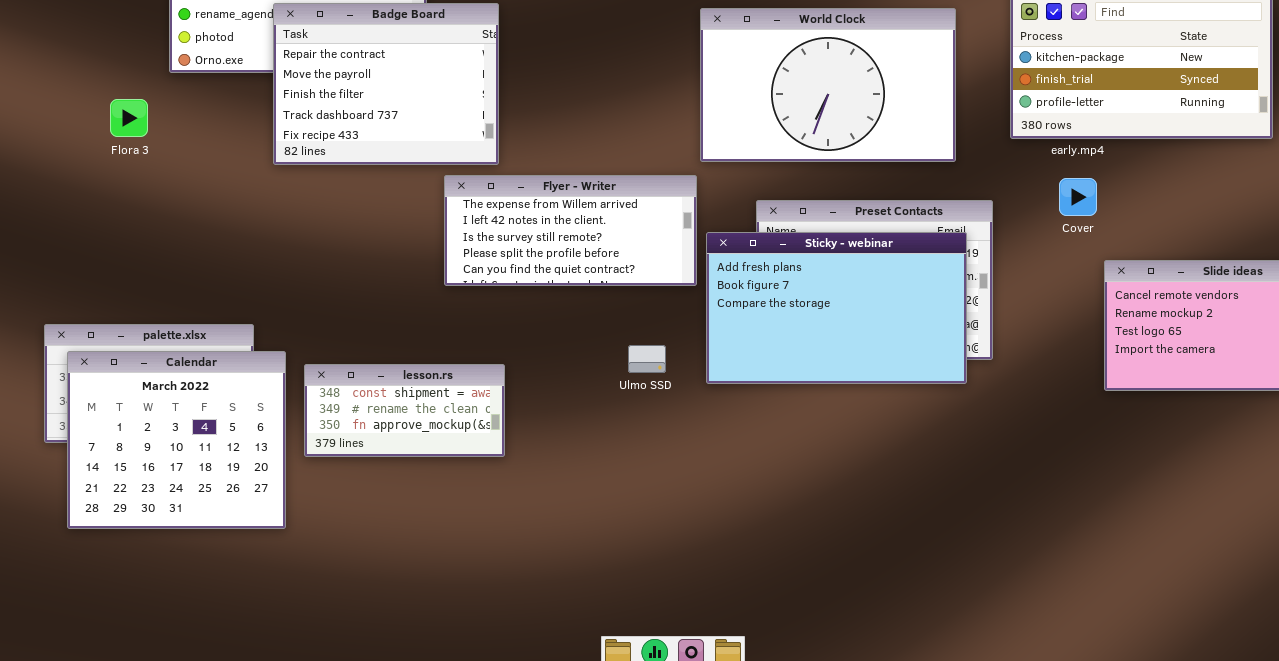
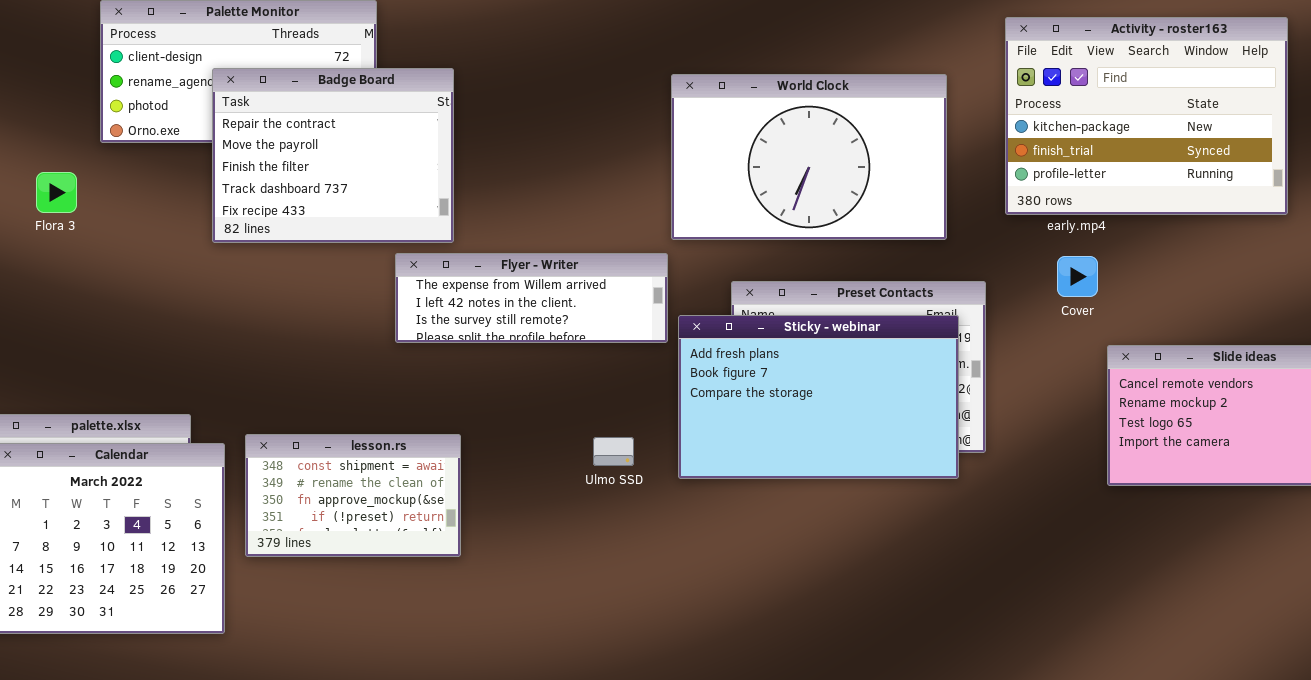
Flyer - Writer: [444,175,697,286] -> [395,253,668,343], resized
lesson.rs: [304,364,505,457] -> [245,434,461,557], resized

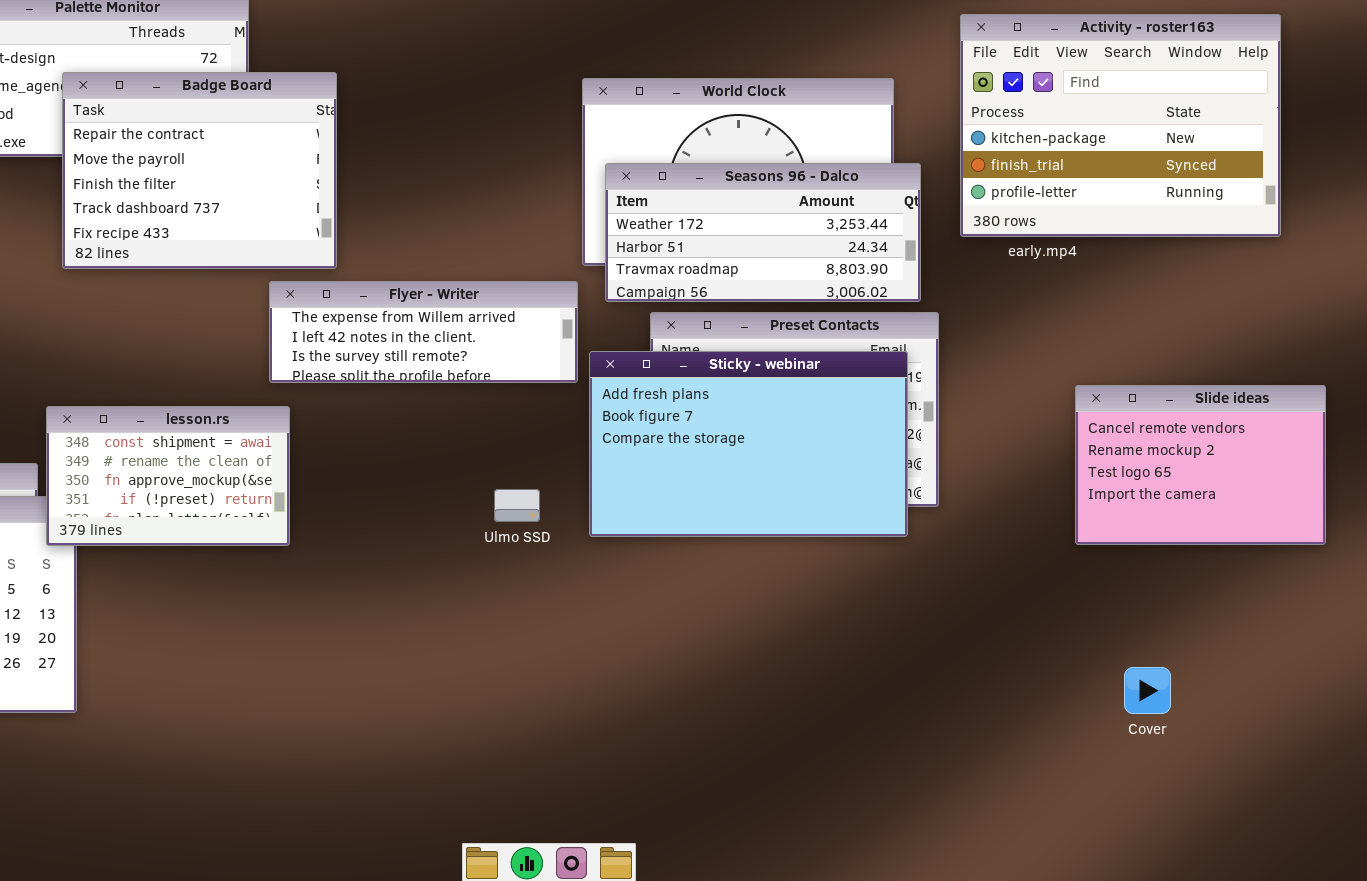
Seasons 96 - Dalco: none -> [605,163,921,302], opened
Cover: [1057,256,1098,297] -> [1124,667,1171,714], moved
lesson.rs: [245,434,461,557] -> [46,406,290,546], moved

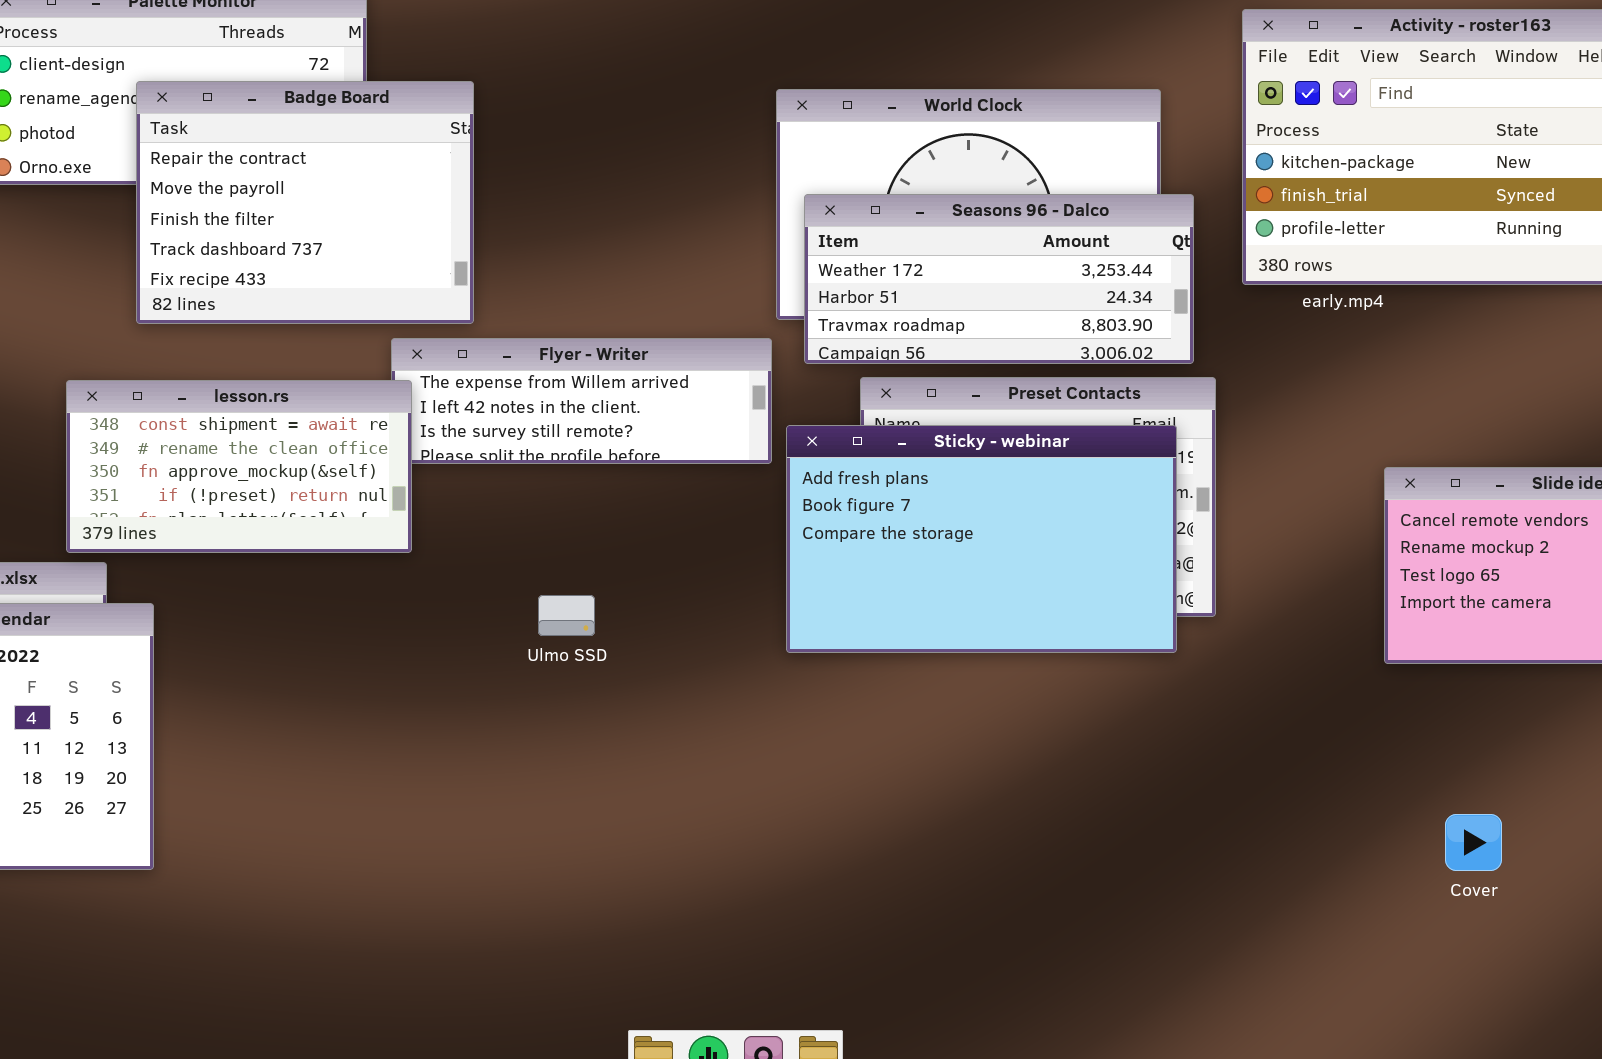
lesson.rs: [46,406,290,546] -> [66,380,412,553], moved, resized
Ulmo SSD: [494,489,540,522] -> [538,595,595,636], moved

